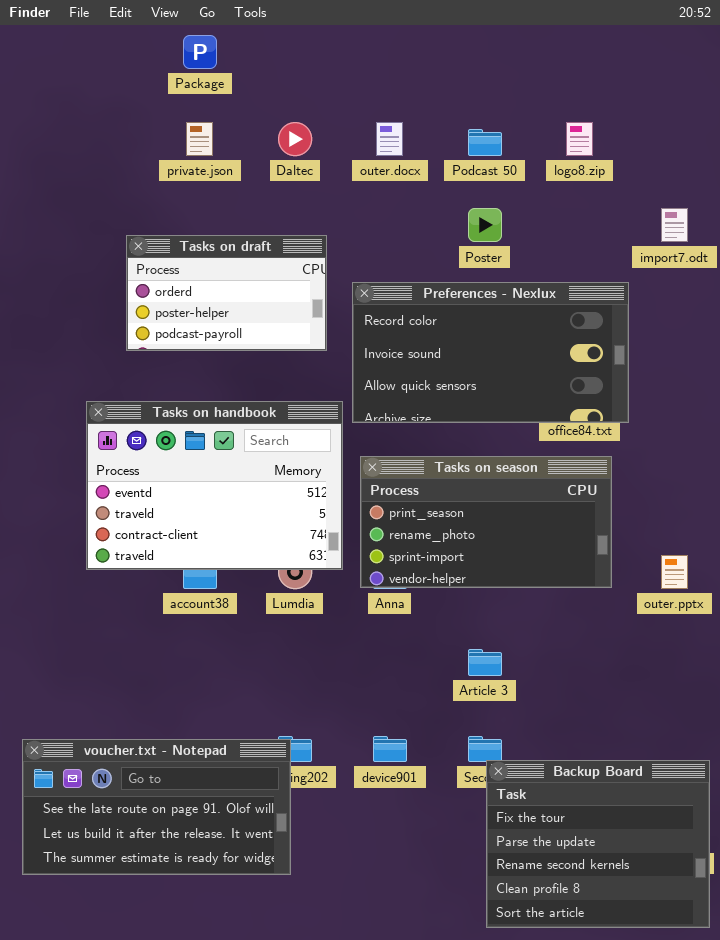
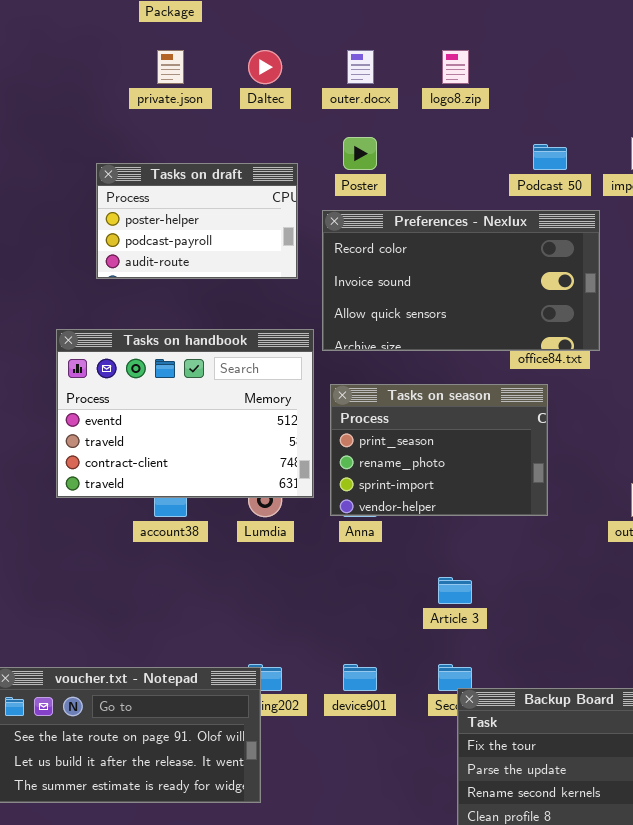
logo8.zip: [566,122,593,156] -> [442,50,469,84], moved
Podcast 50: [468,129,502,156] -> [533,144,567,170], moved
Poster: [468,208,502,242] -> [343,137,377,170], moved
Tasks on draft: [126,235,327,351] -> [96,163,298,279], scrolled down 1 row
Tasks on season: [360,456,612,588] -> [330,384,548,516], resized

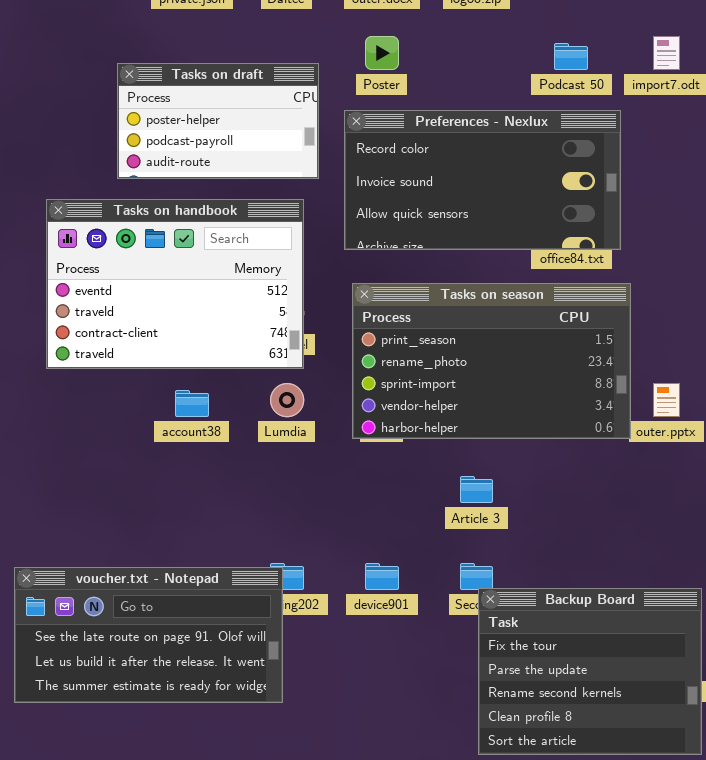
Tasks on handbook: [56,329,314,498] -> [46,199,304,369], moved
Tasks on season: [330,384,548,516] -> [352,283,631,439], resized

